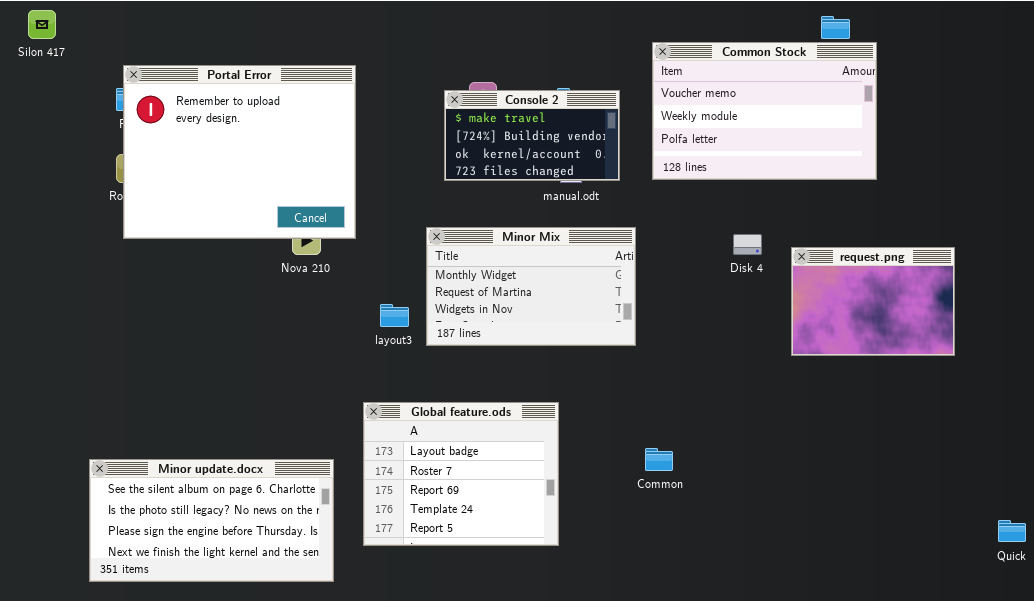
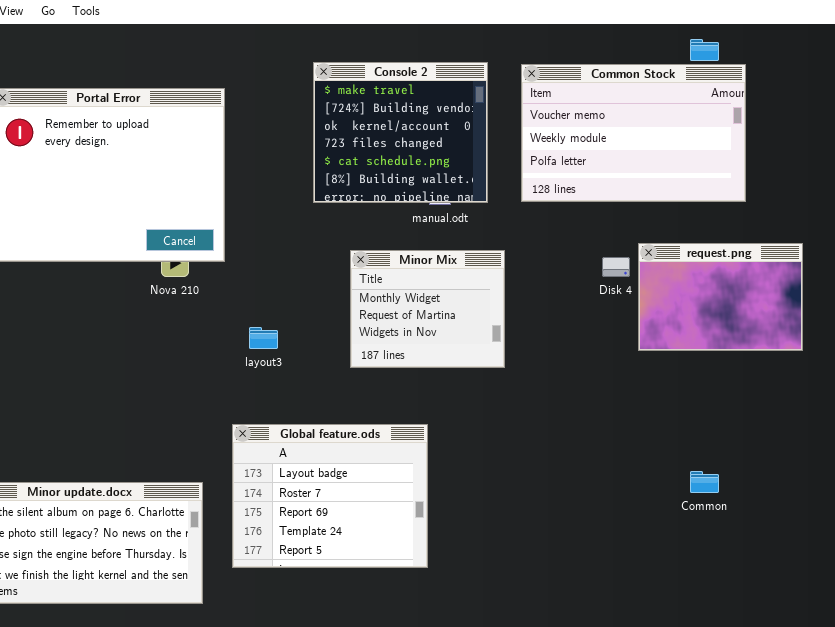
Console 2: [444,90,620,181] -> [313,62,488,203], resized
Minor Mix: [426,227,636,346] -> [350,250,505,368], resized
request.png: [791,247,955,356] -> [638,243,803,351], moved
Common: [645,448,673,471] -> [690,471,719,493], moved

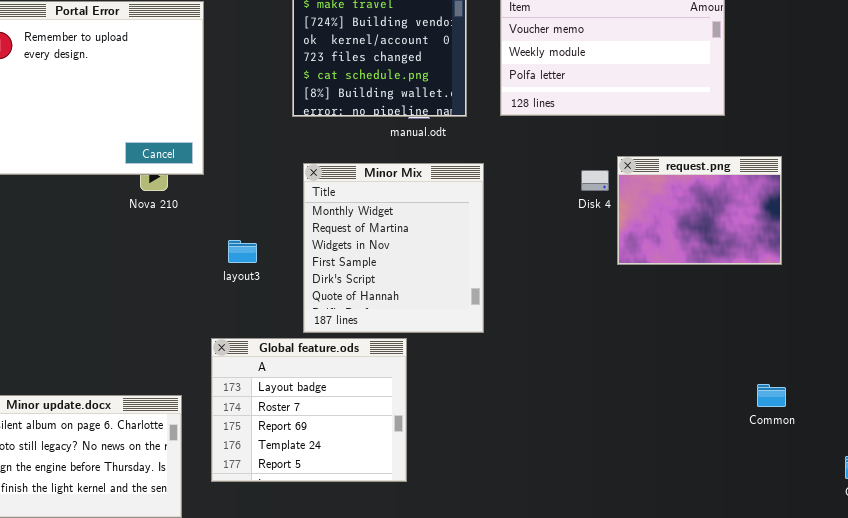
Minor Mix: [350,250,505,368] -> [303,163,484,333], resized
Common: [690,471,719,493] -> [757,384,786,407], moved

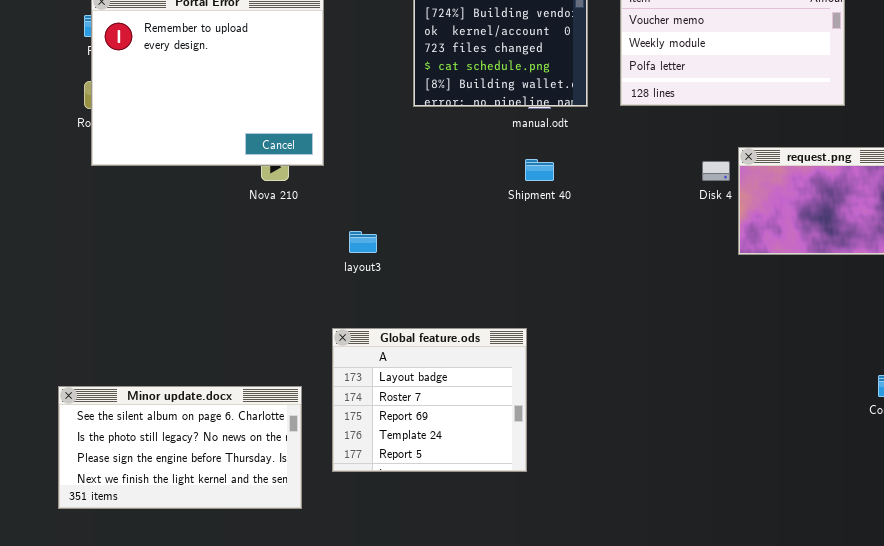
Minor Mix: [303,163,484,333] -> none, closed

